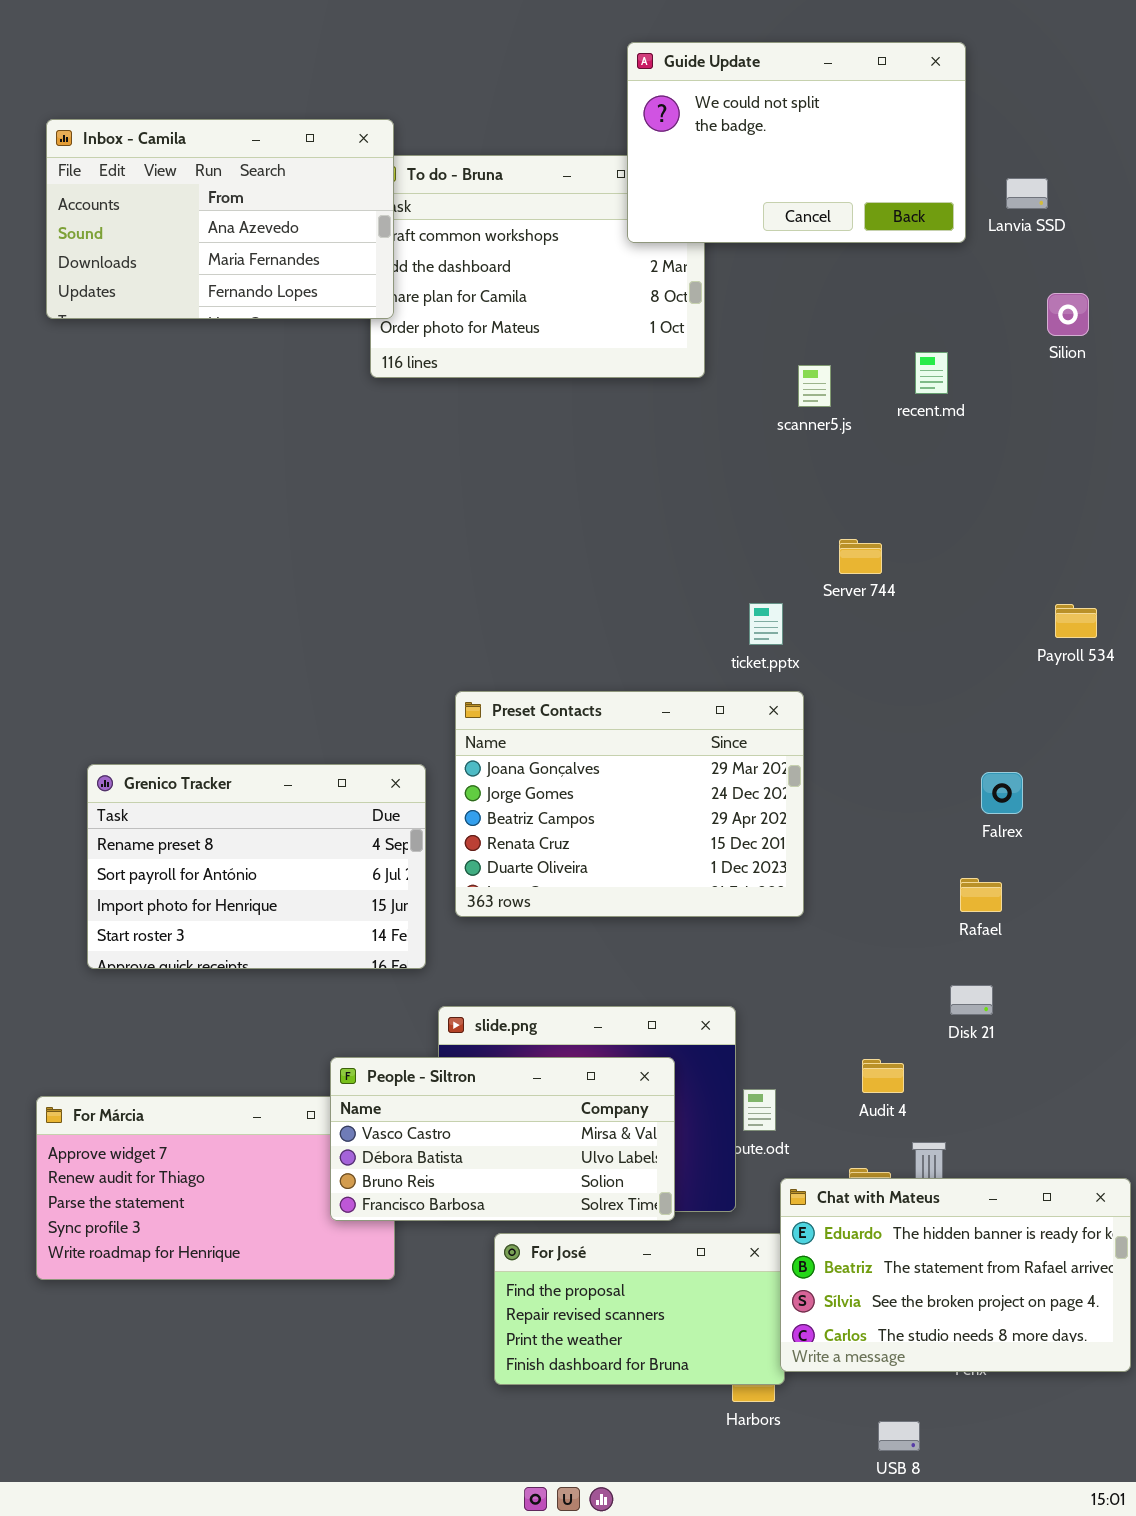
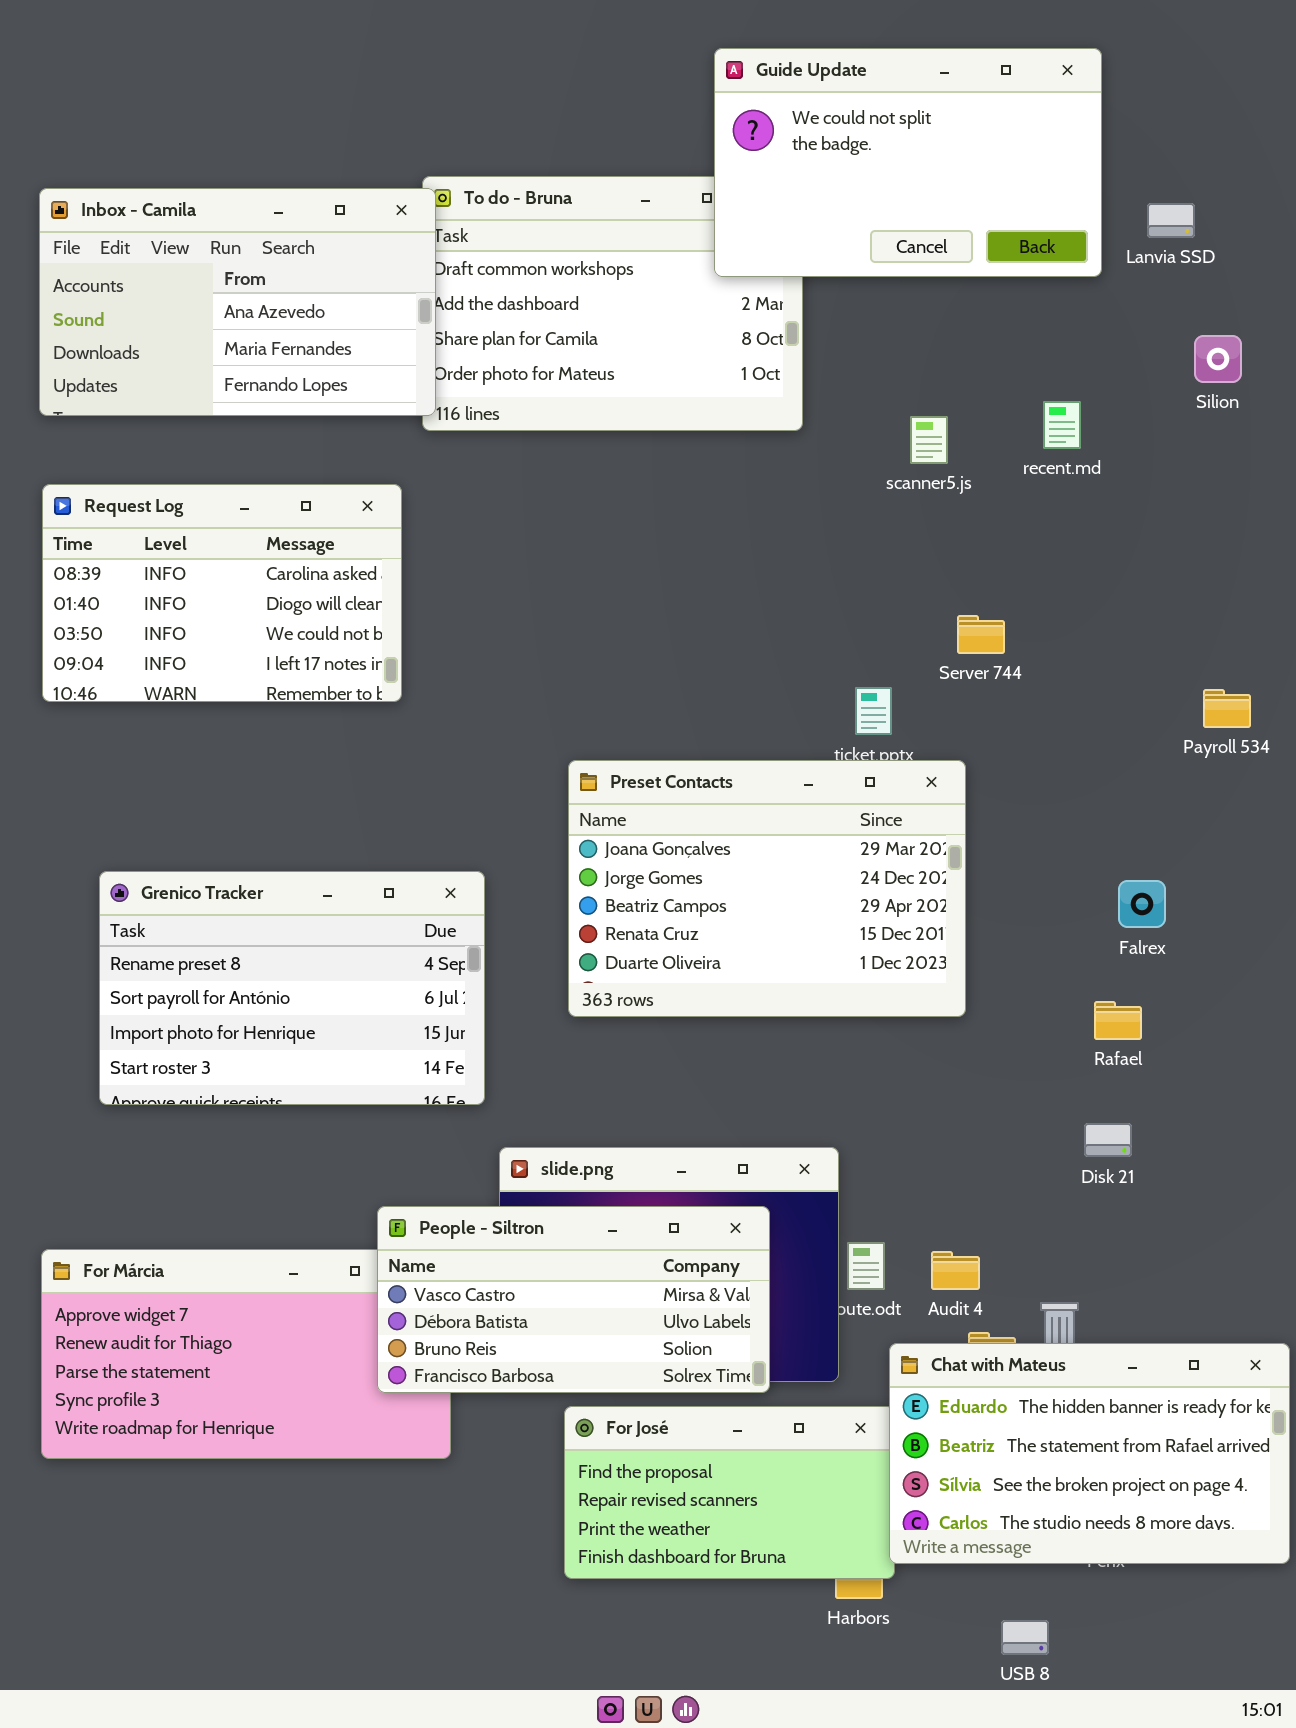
Inbox - Camila: [46,119,394,319] -> [39,188,436,416], moved
Request Log: none -> [42,484,402,702], opened
Preset Contacts: [455,691,804,917] -> [568,760,966,1017], moved
Audit 4: [862,1059,904,1093] -> [931,1251,980,1290], moved

